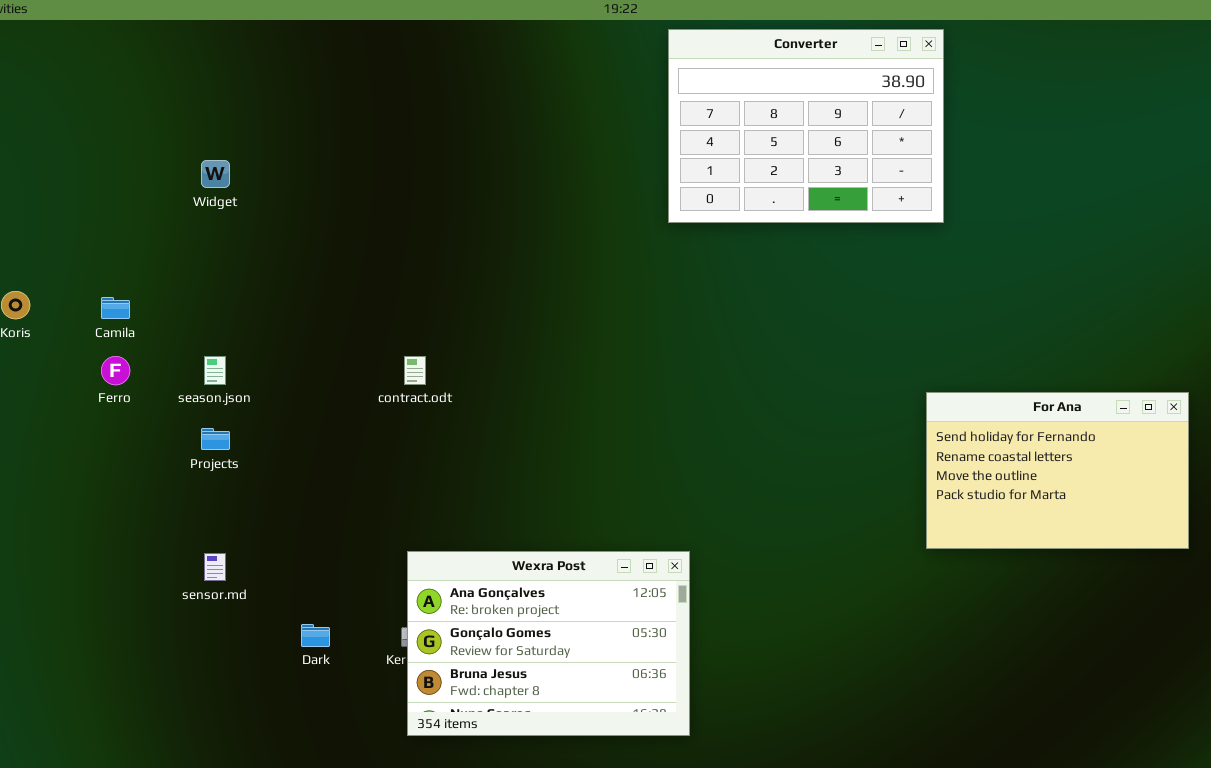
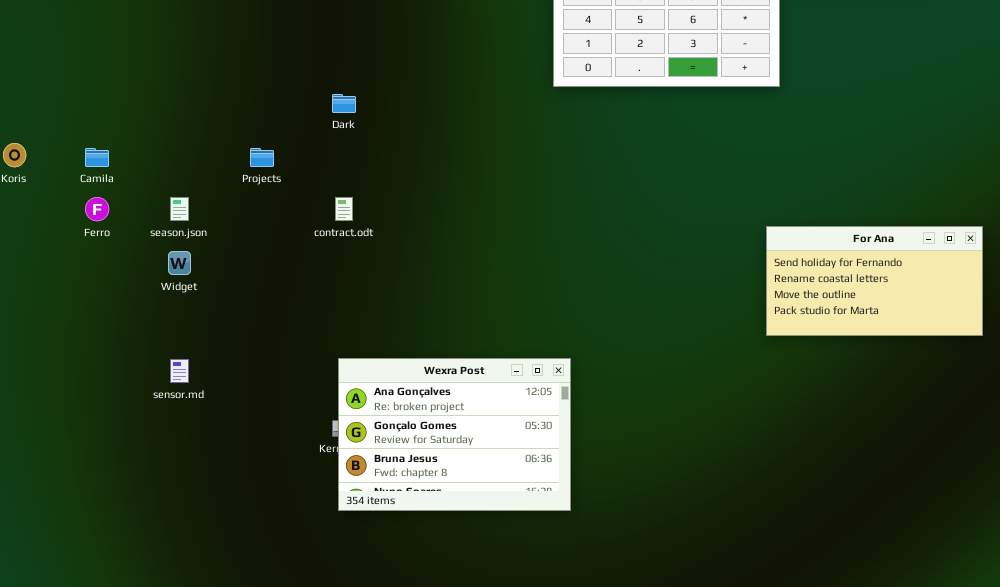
Widget: [201,160,230,188] -> [168,251,191,275], moved
For Ana: [926,392,1189,549] -> [766,226,983,336], resized
Projects: [201,428,230,450] -> [250,148,274,167], moved
Dark: [301,624,330,647] -> [332,94,356,113], moved

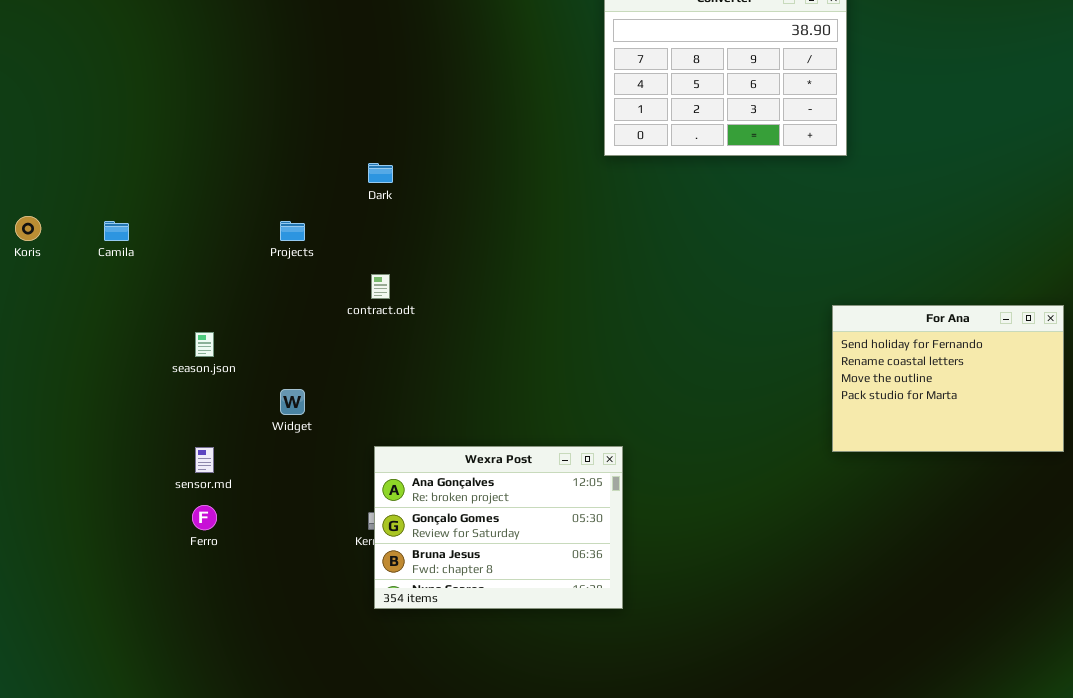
Ferro: [85,197,109,221] -> [192,505,217,530], moved
season.json: [170,197,189,221] -> [195,332,214,357], moved
For Ana: [766,226,983,336] -> [832,305,1064,452], resized
Widget: [168,251,191,275] -> [280,389,305,415], moved

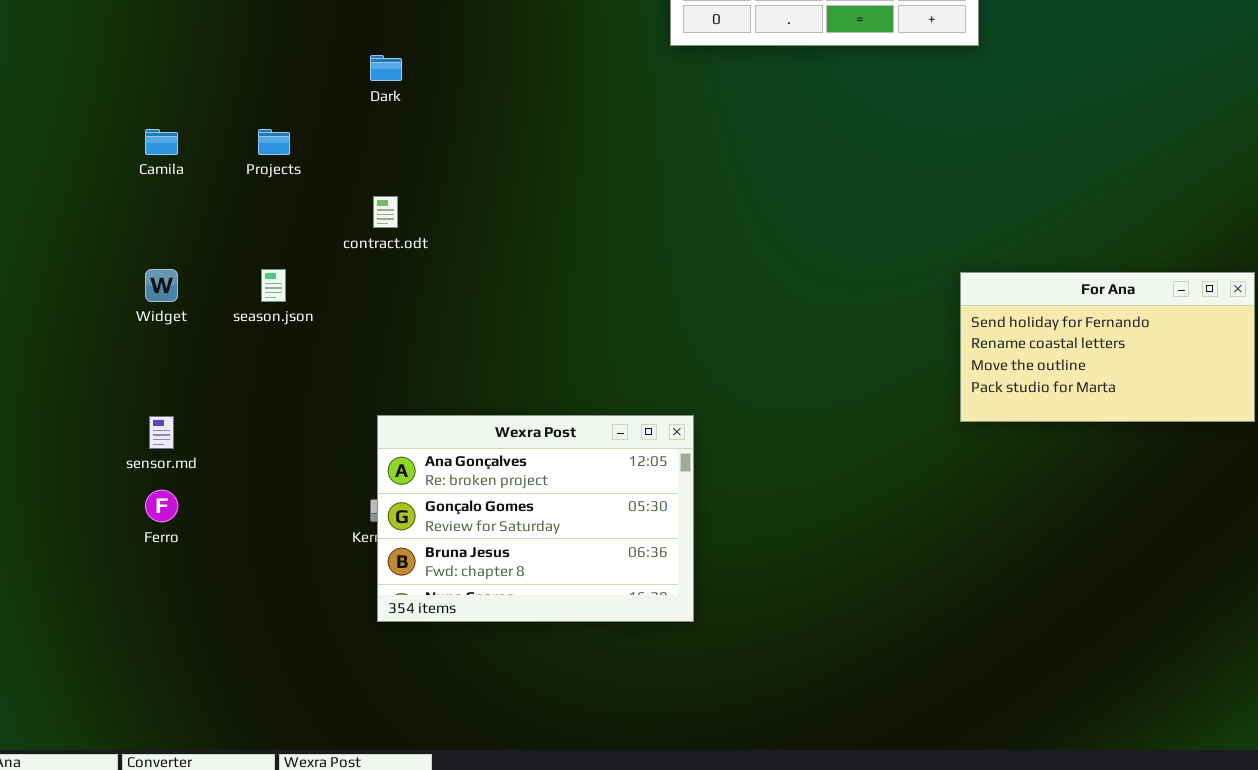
Camila: [104,221,129,241] -> [145,129,178,155], moved
For Ana: [832,305,1064,452] -> [960,272,1255,422], resized
season.json: [195,332,214,357] -> [261,269,286,302], moved
Widget: [280,389,305,415] -> [145,269,178,302], moved

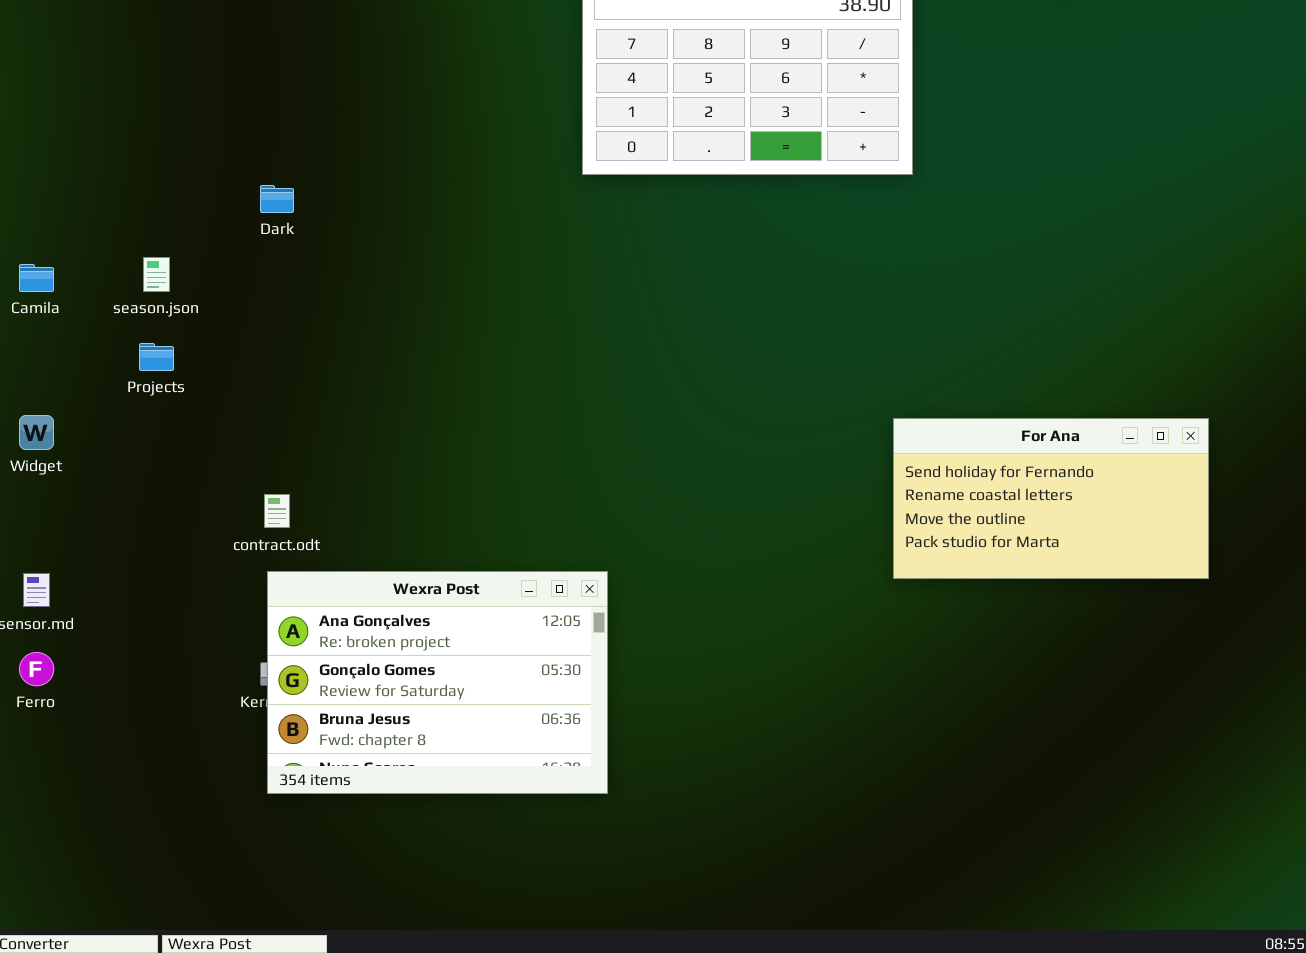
Projects: [258,129,290,155] -> [139,343,174,371], moved
contract.odt: [373,196,398,228] -> [264,494,290,528], moved
season.json: [261,269,286,302] -> [143,257,170,292], moved

